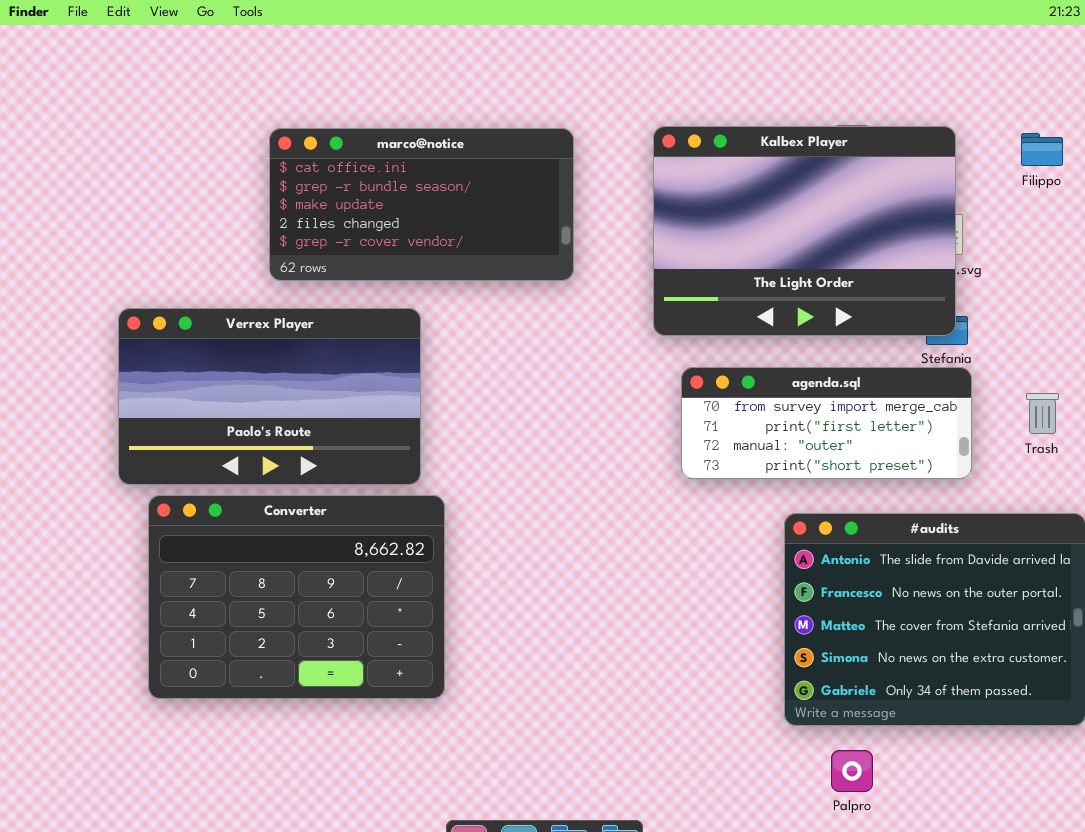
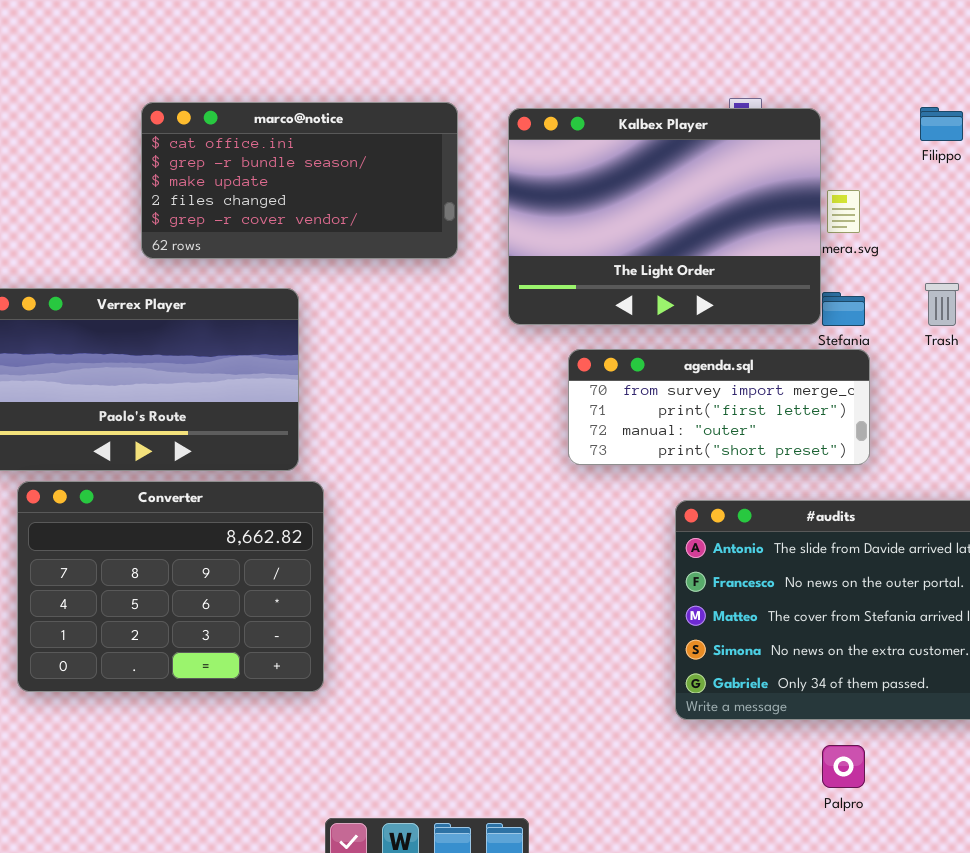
Kalbex Player: [653,126,956,336] -> [508,108,821,325], moved
Trash: [1026,393,1059,434] -> [925,283,959,326], moved
Palpro: [831,750,873,792] -> [822,745,865,788], moved

